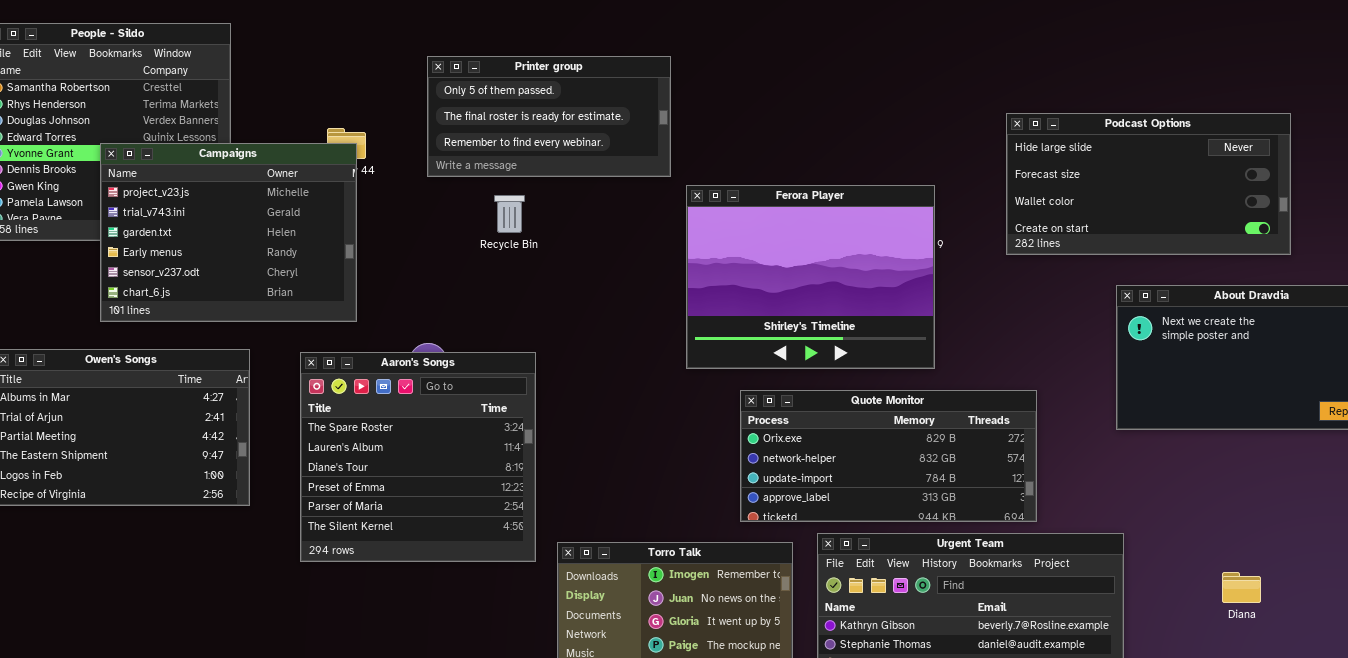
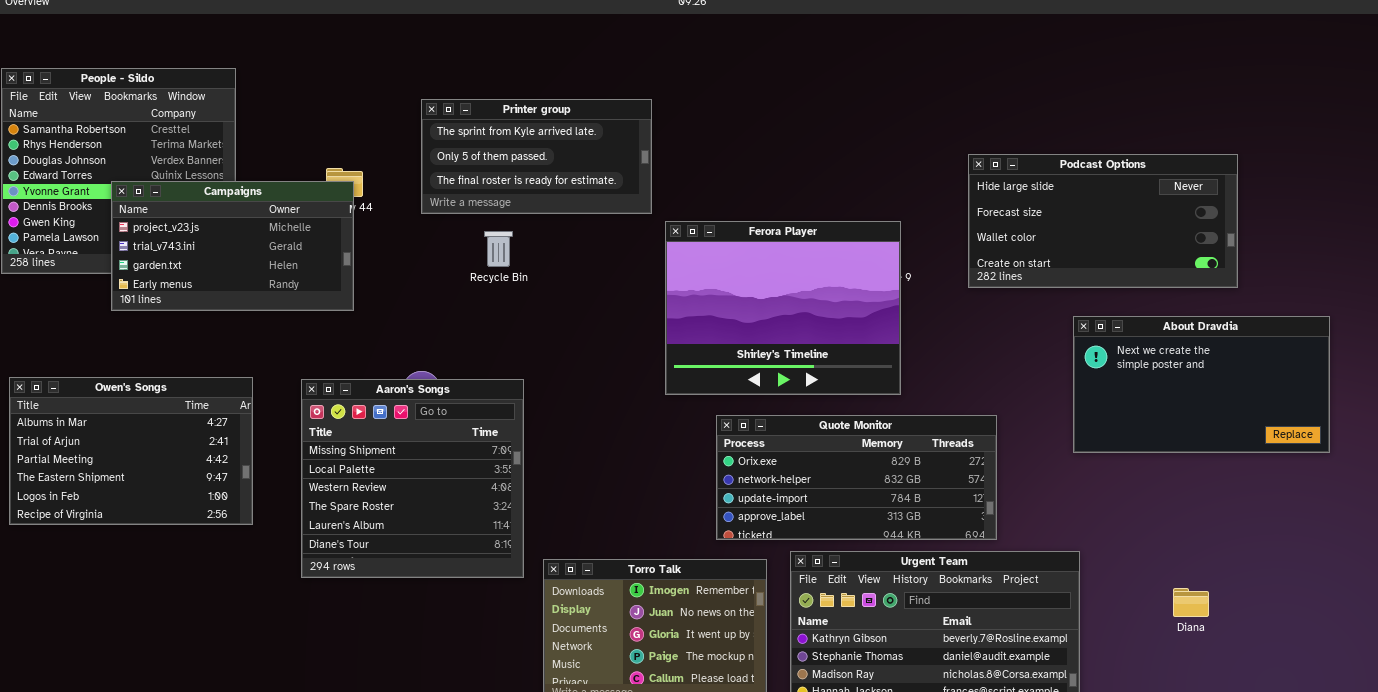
Printer group: [427,56,671,177] -> [421,99,652,214], scrolled up 1 row
Campaigns: [100,143,357,322] -> [111,181,354,311], resized
Aaron's Songs: [300,352,536,562] -> [301,379,524,578], scrolled up 3 rows

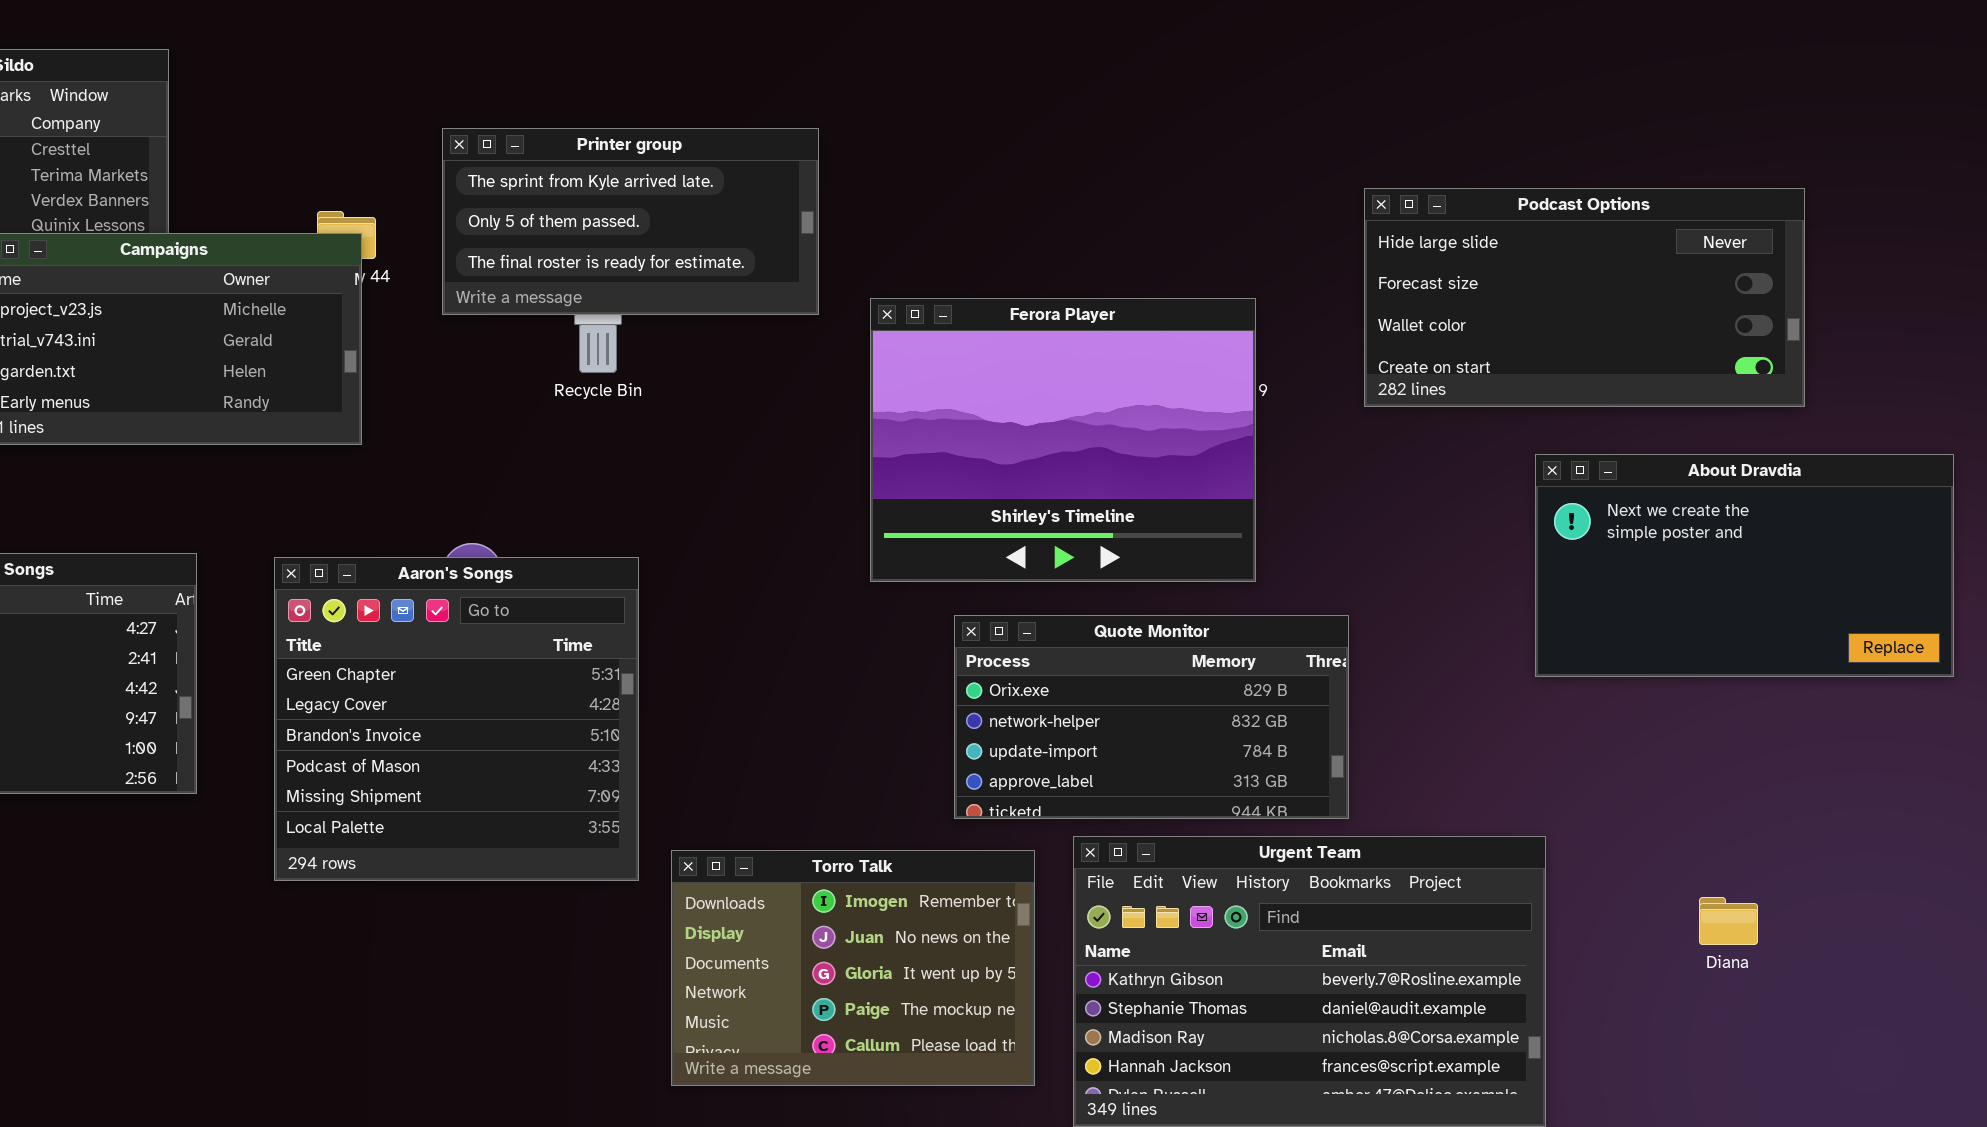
Printer group: [421,99,652,214] -> [442,128,819,315], moved
Aaron's Songs: [301,379,524,578] -> [274,557,639,881], scrolled up 4 rows
Quote Monitor: [716,415,997,540] -> [954,615,1349,819], resized

